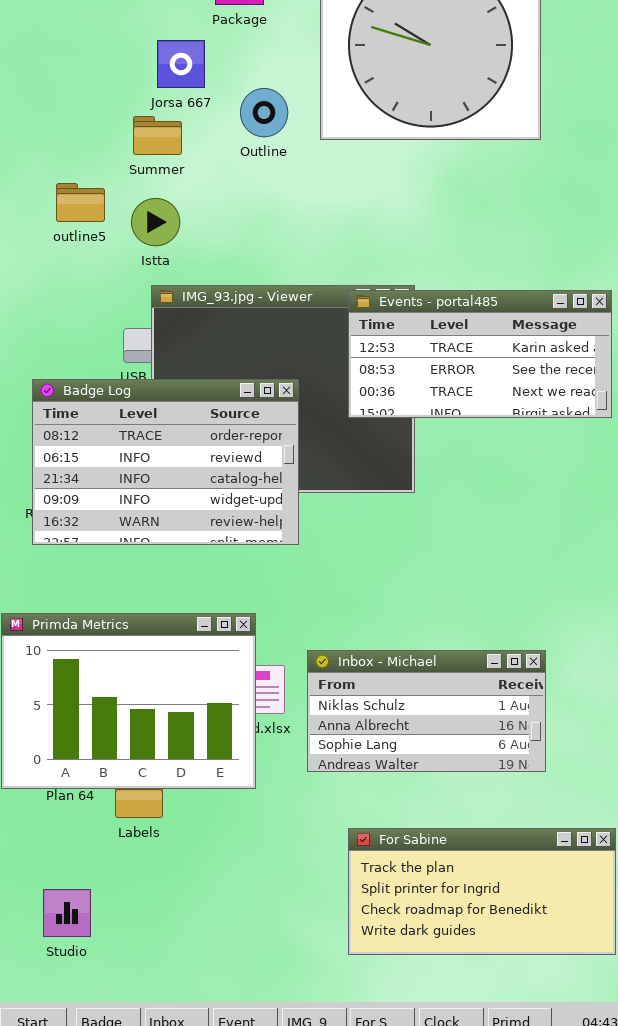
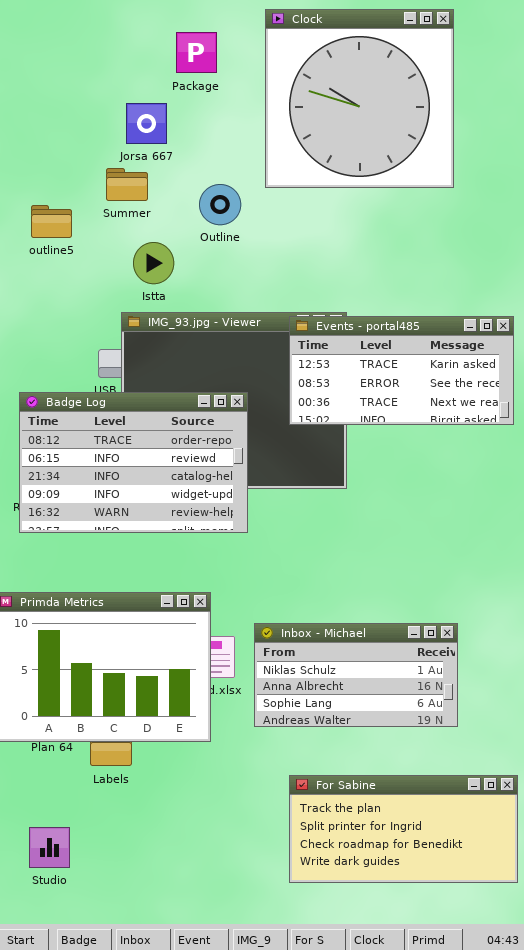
Outline: [240,88,288,137] -> [199,184,241,225], moved
outline5: [56,183,105,222] -> [31,205,72,238], moved
Istta: [131,198,180,246] -> [133,242,174,284], moved

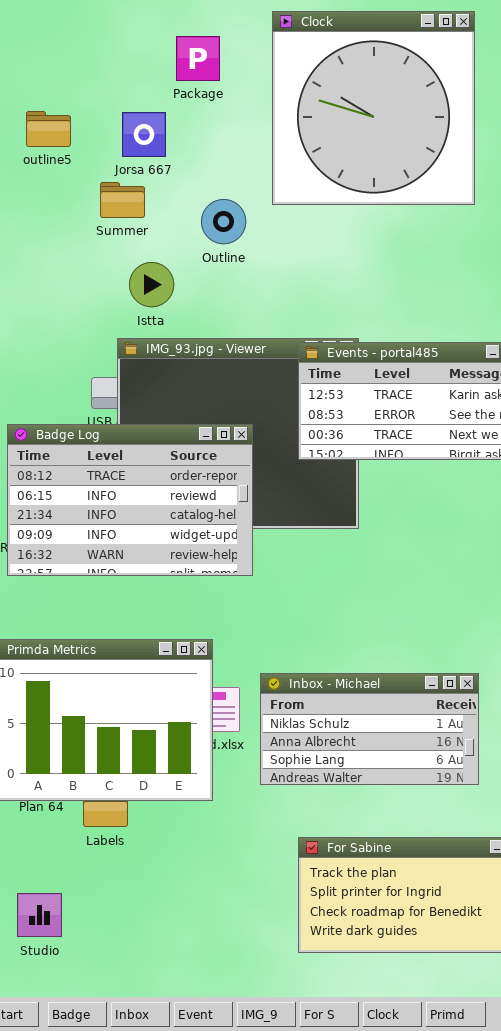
outline5: [31,205,72,238] -> [26,111,71,147], moved

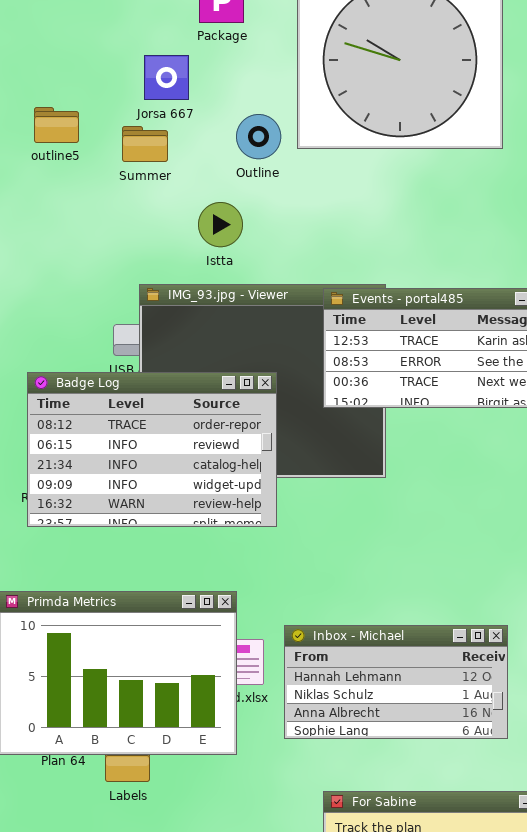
outline5: [26,111,71,147] -> [34,107,79,143], moved
Outline: [201,199,246,244] -> [236,114,281,159], moved
Istta: [129,262,174,307] -> [198,202,243,247], moved
Inbox - Michael: [260,673,479,785] -> [284,625,508,739], scrolled up 1 row

